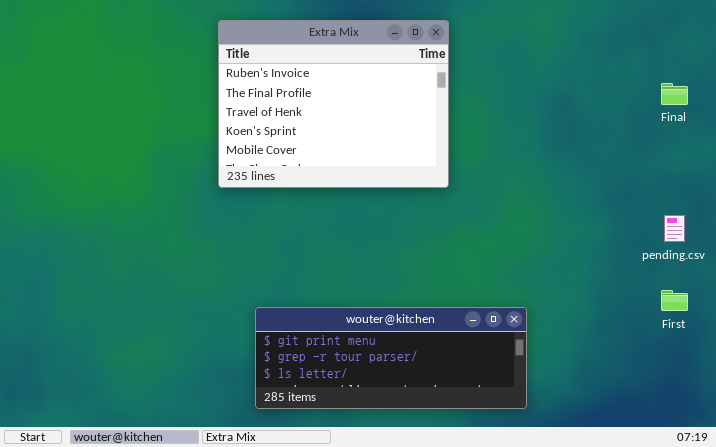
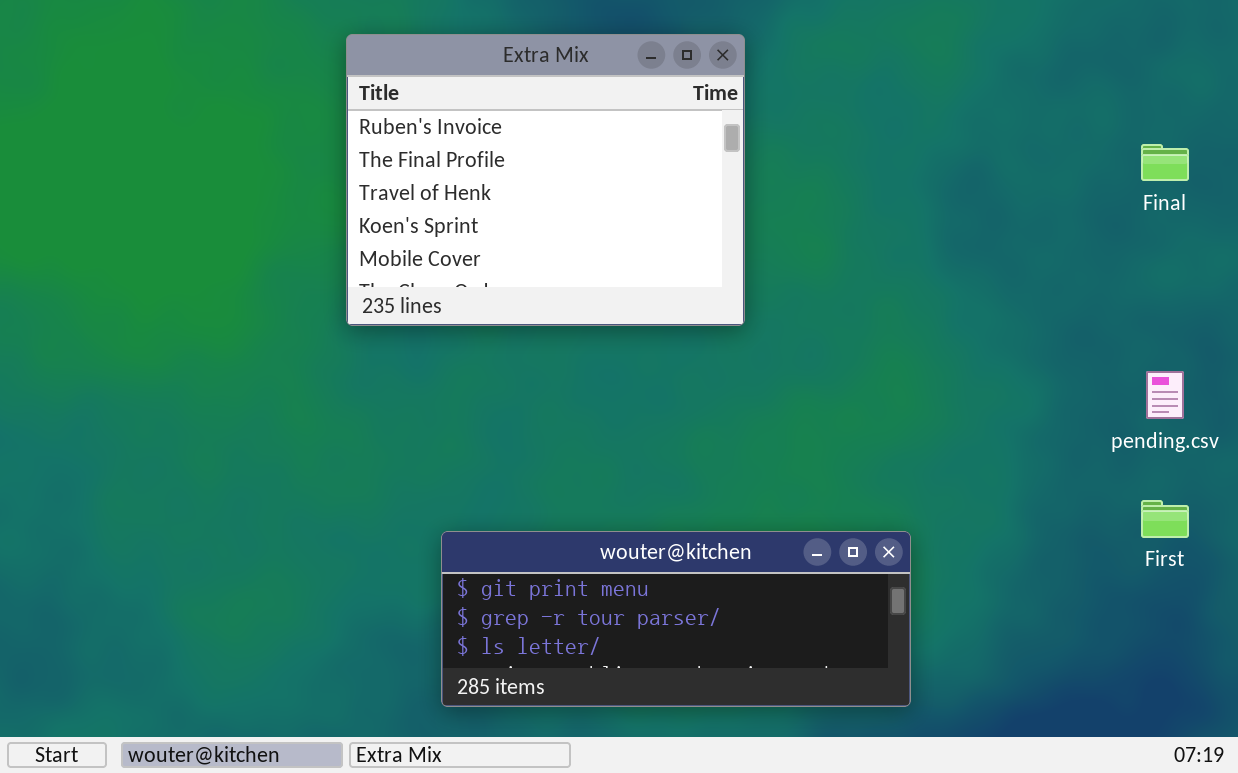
Extra Mix: [218,20,449,188] -> [346,34,745,326], moved

